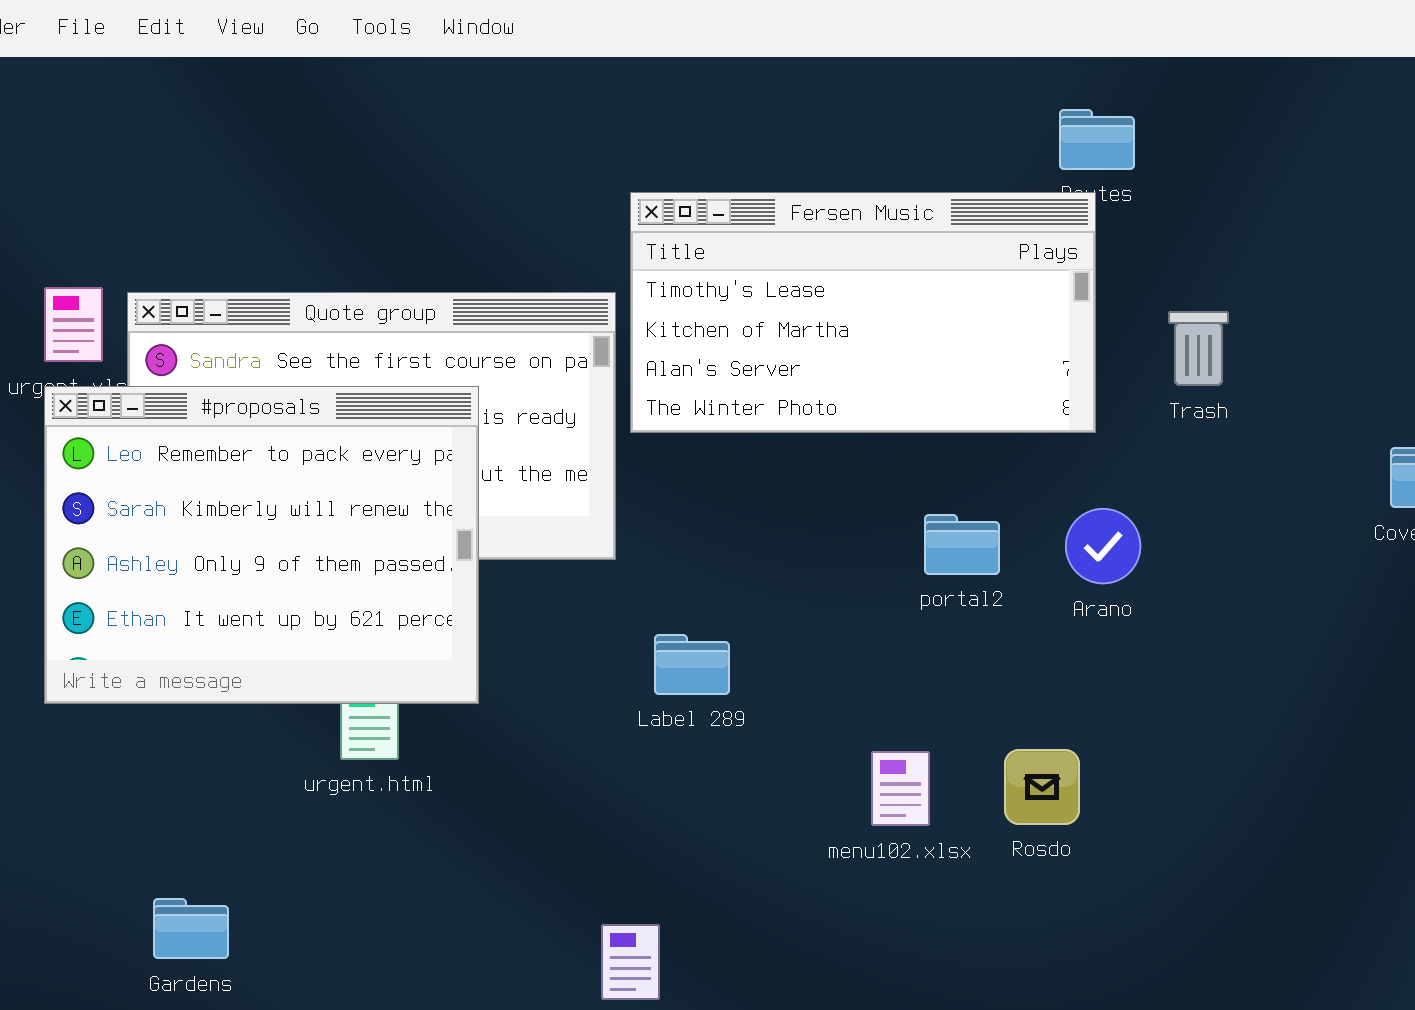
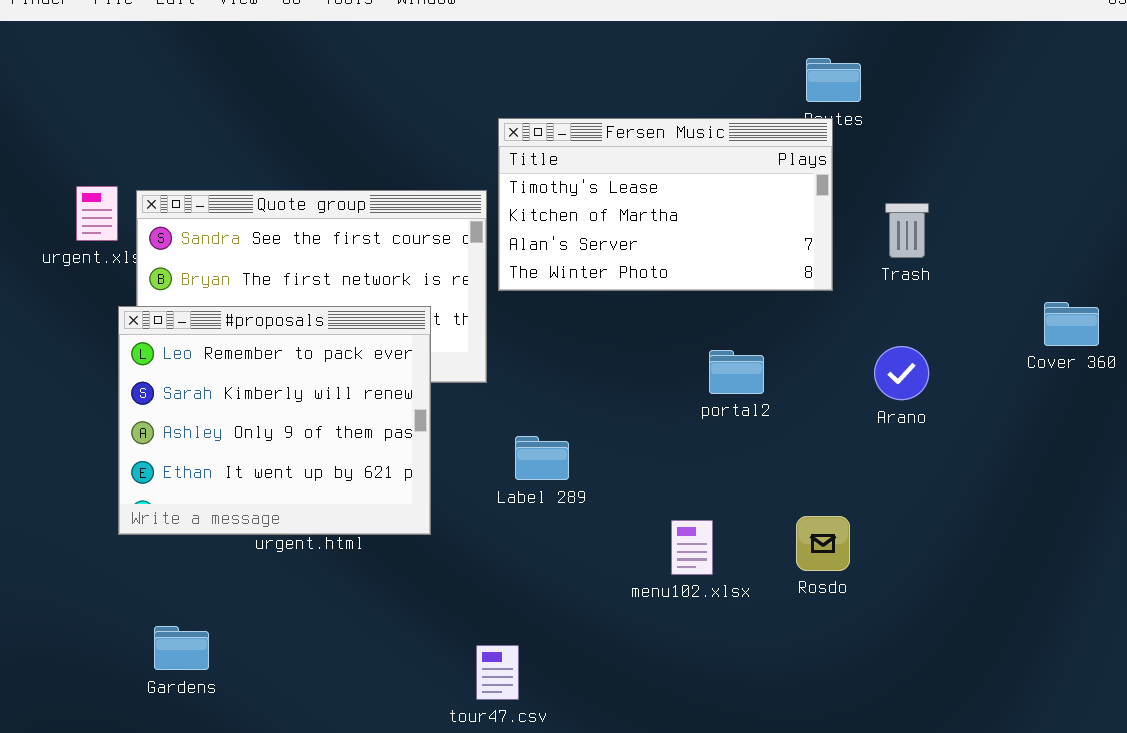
#proposals: [44,386,479,704] -> [118,306,431,535], moved
Arano: [1065,508,1141,584] -> [874,346,929,400], moved
Rosdo: [1004,749,1080,825] -> [796,516,850,571], moved

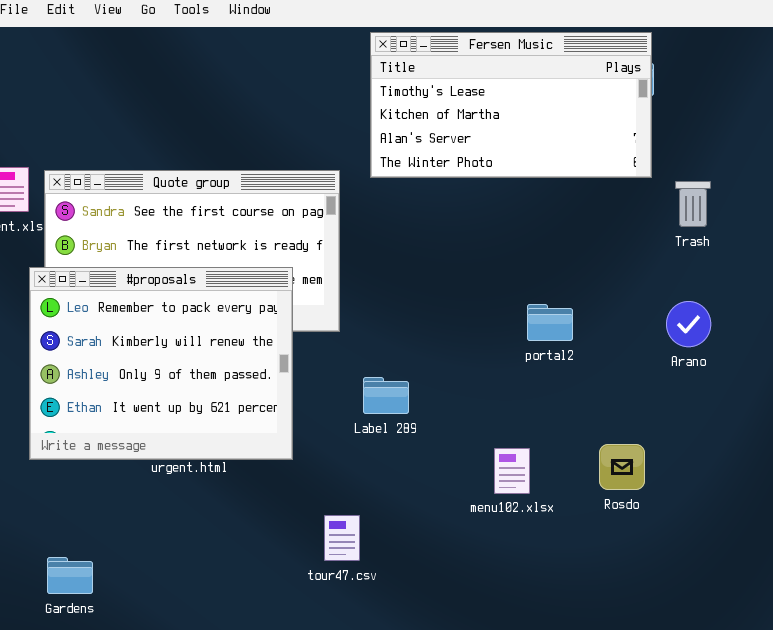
Fersen Music: [498,118,833,291] -> [370,32,652,178], moved
Gardens: [154,626,209,670] -> [47,557,93,594], moved
tour47.csv: [476,645,519,700] -> [324,515,360,561], moved

